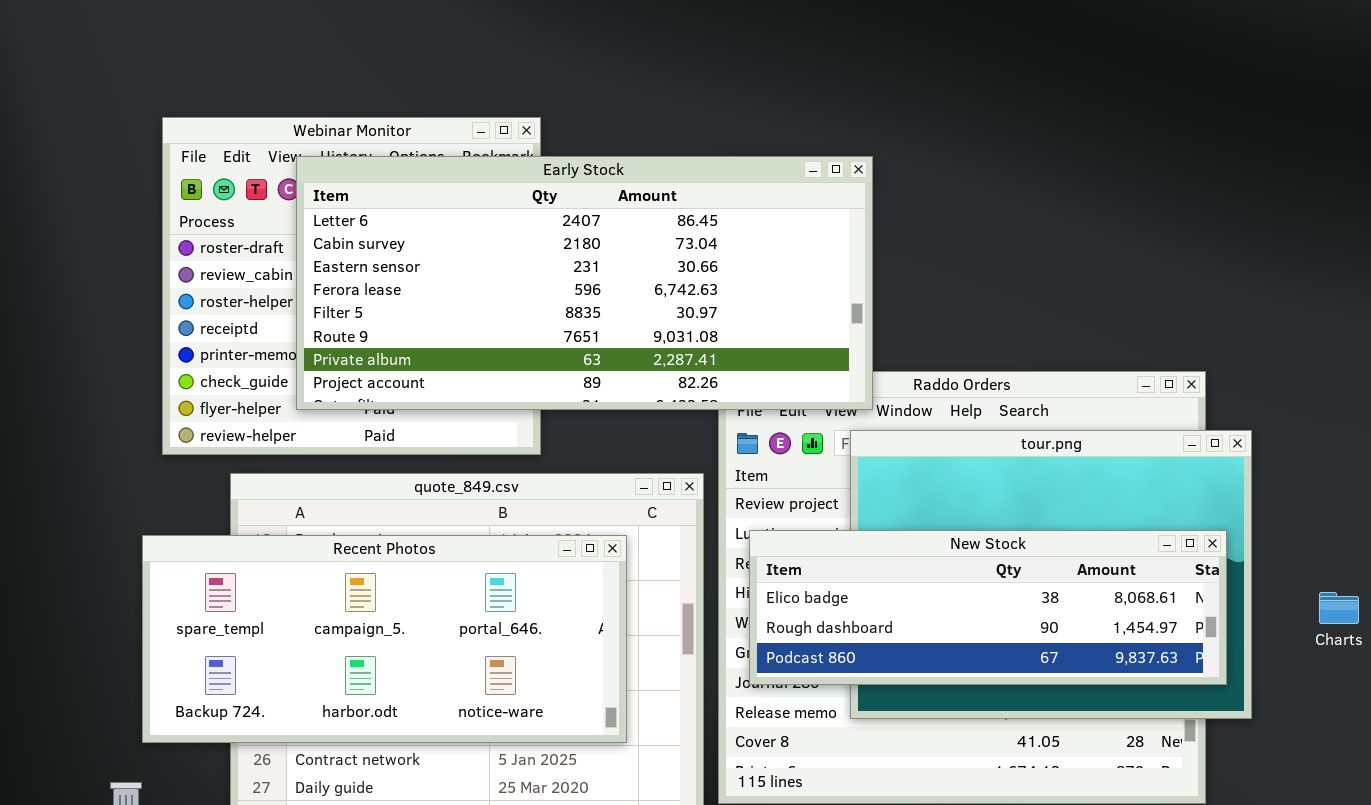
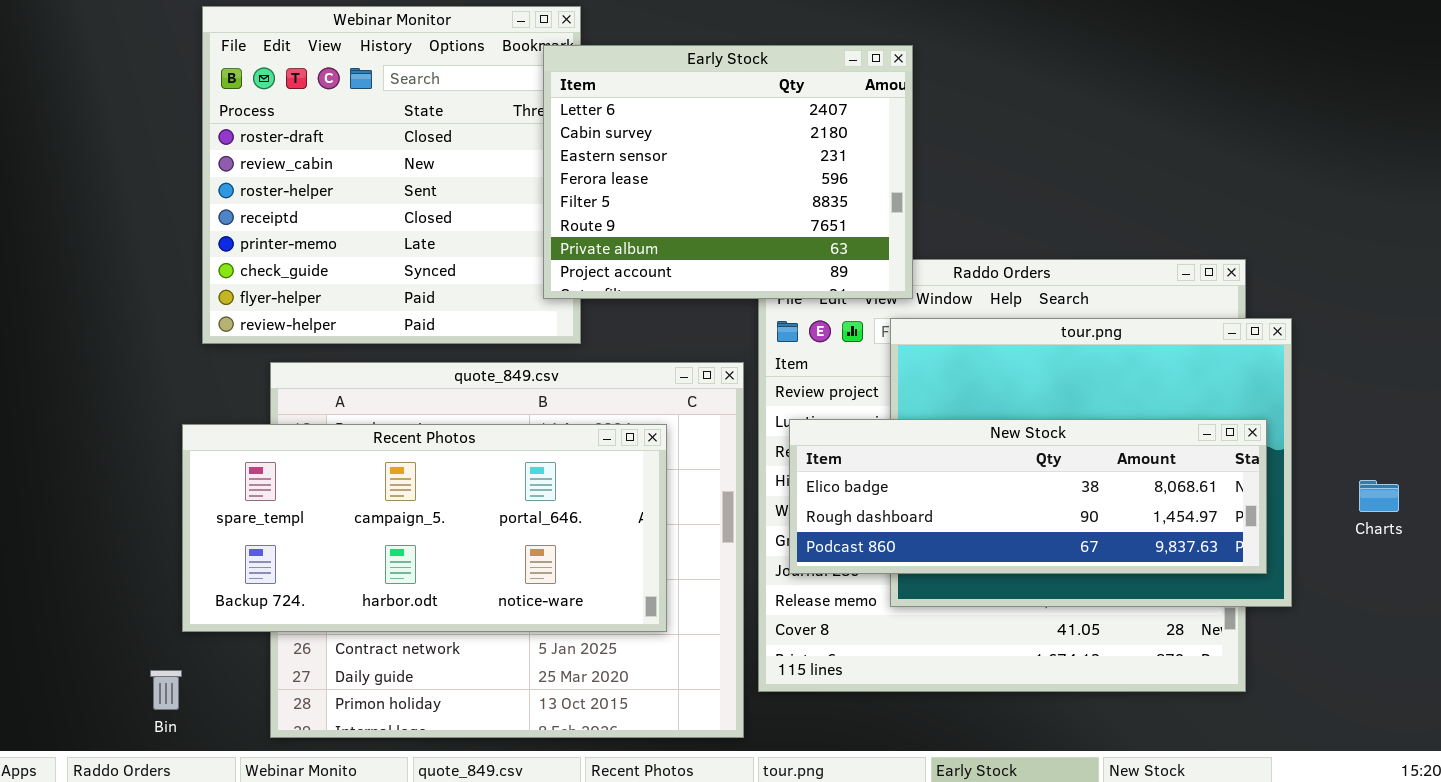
Early Stock: [296,156,873,410] -> [543,45,913,299], resized

